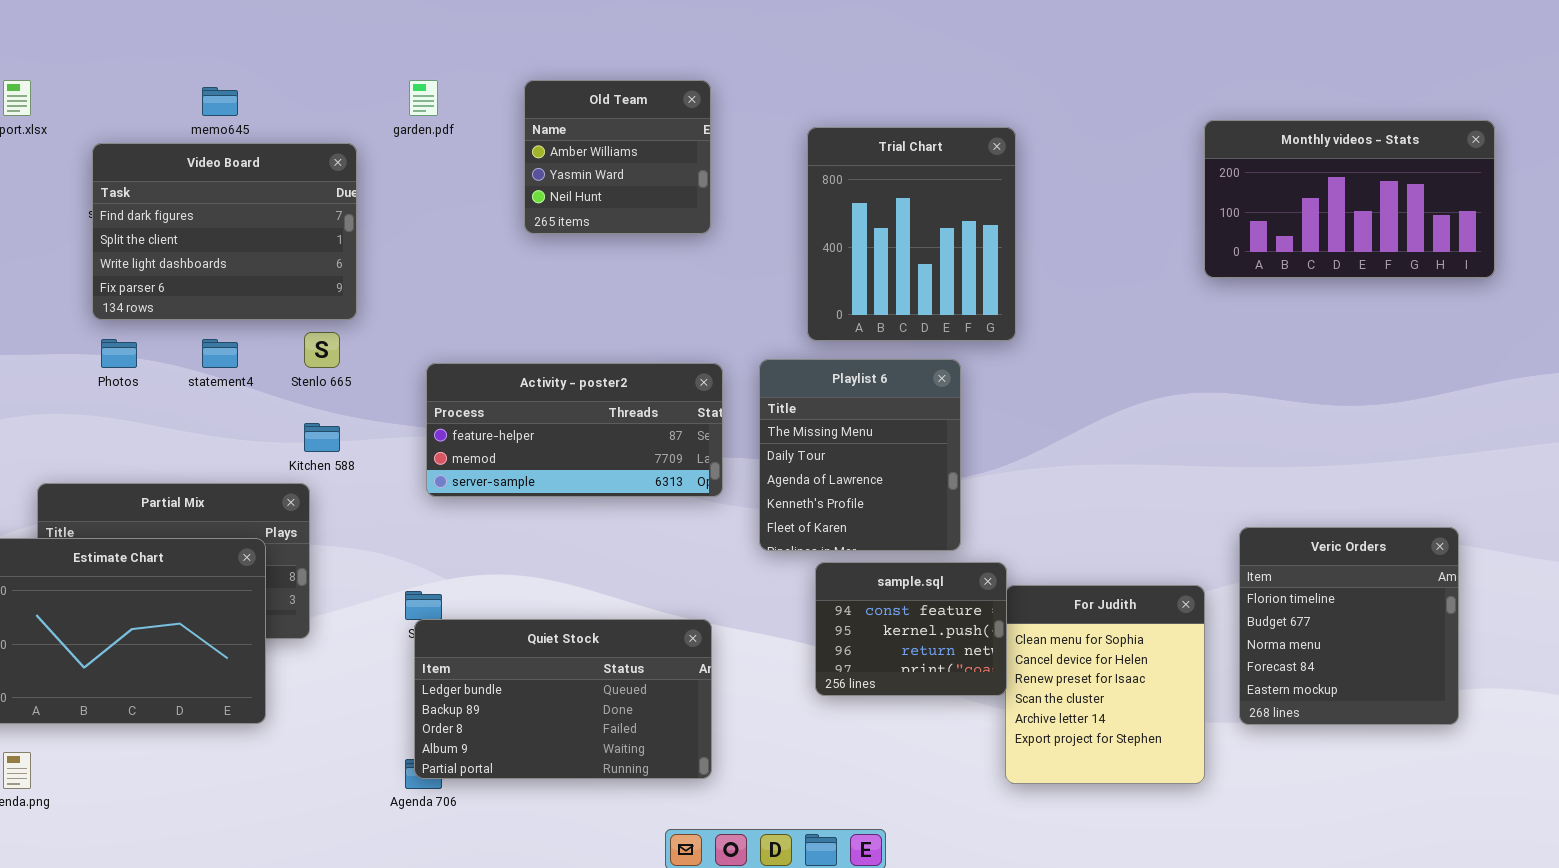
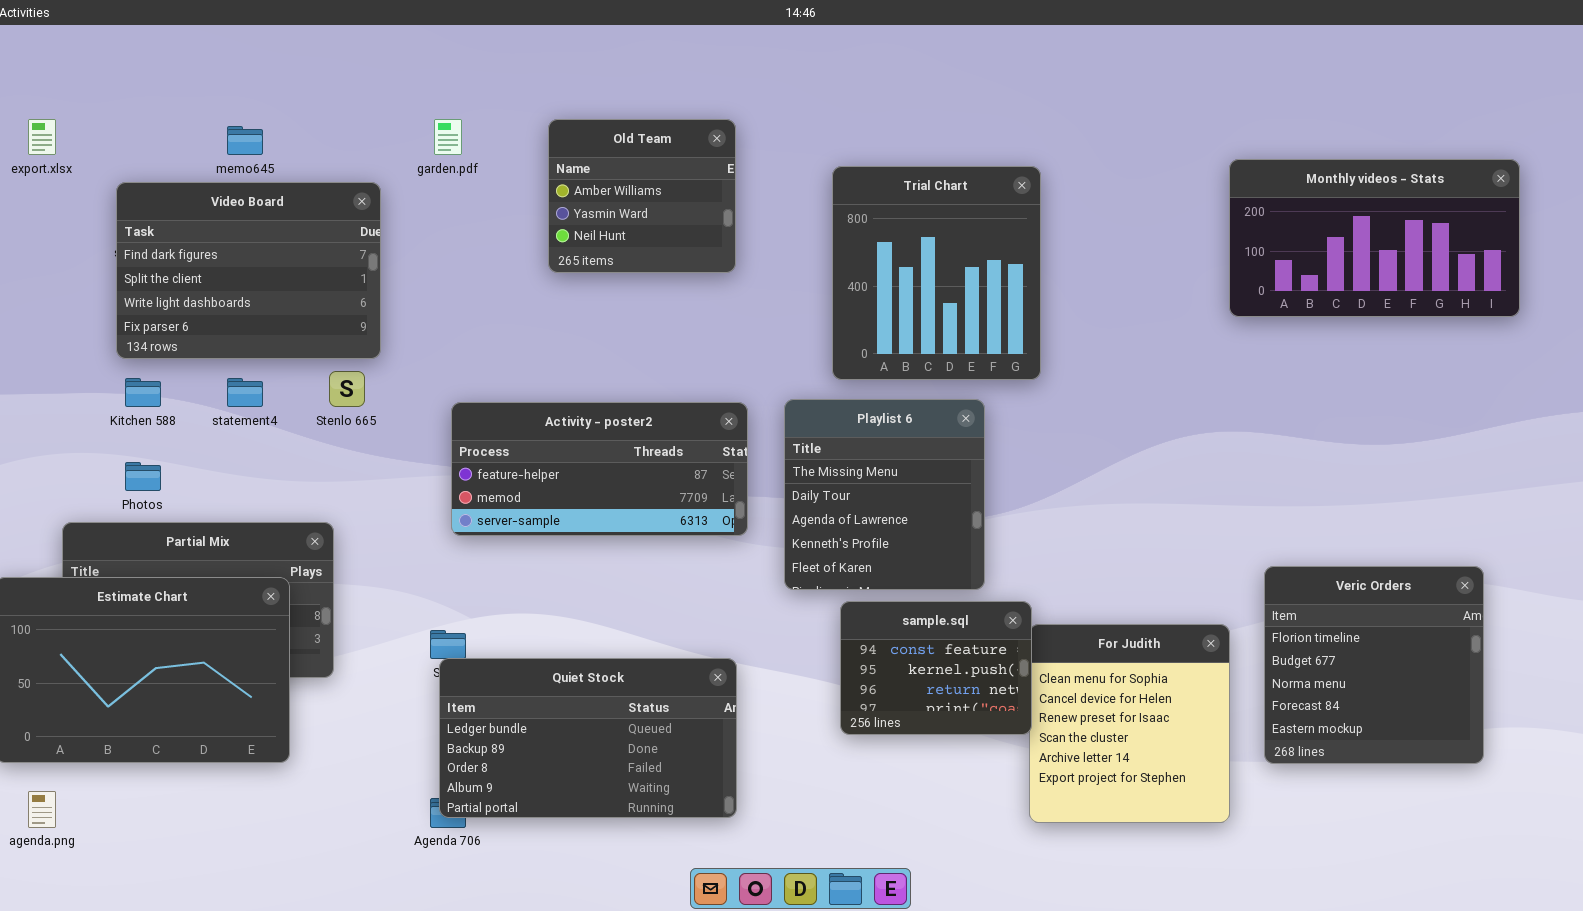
Photos: [101,339,137,368] -> [125,462,161,491], moved
Kitchen 588: [304,423,340,452] -> [125,378,161,407], moved

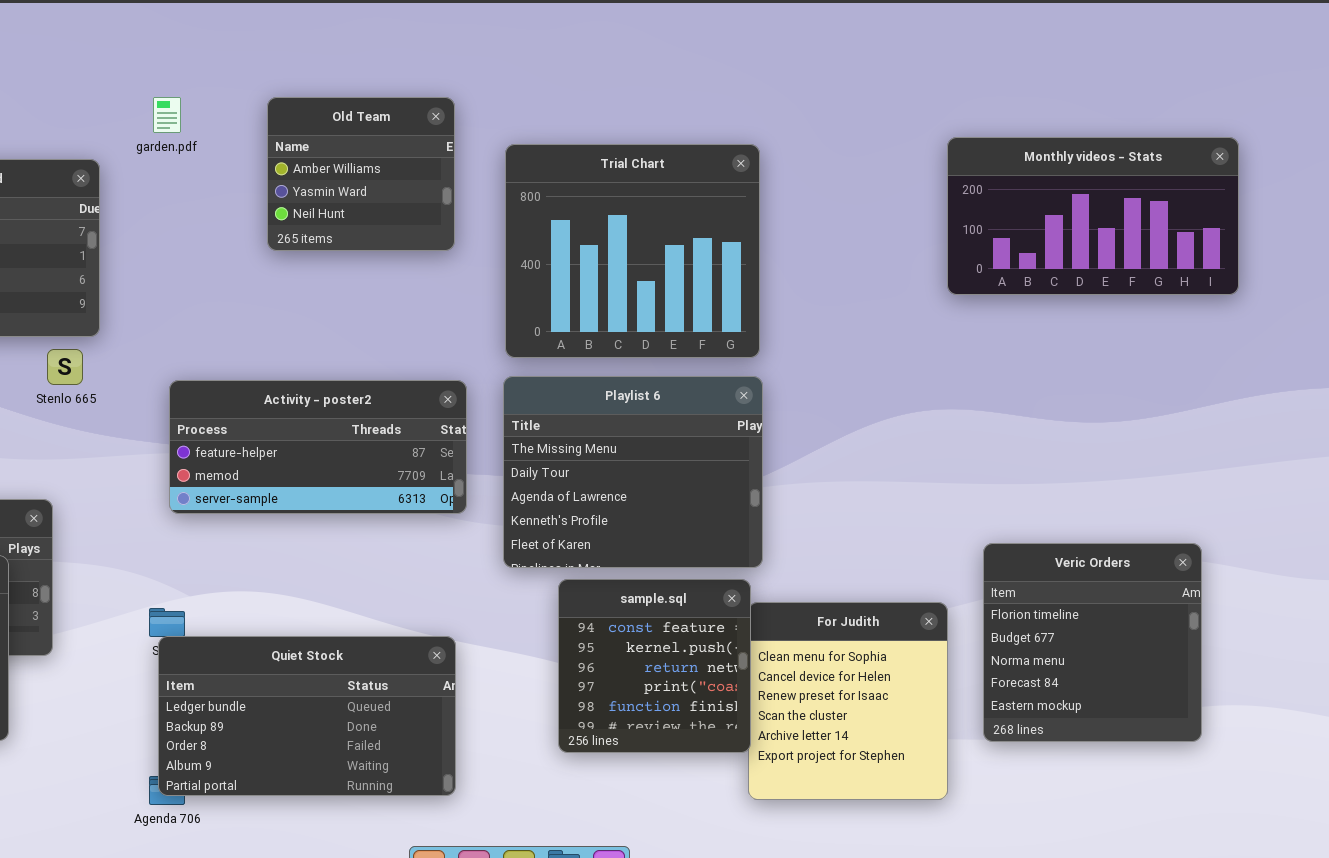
Trial Chart: [832,166,1041,380] -> [505,144,760,358], resized
Playlist 6: [784,399,985,590] -> [503,376,763,568], resized
sample.sql: [840,601,1032,735] -> [558,579,751,753], resized

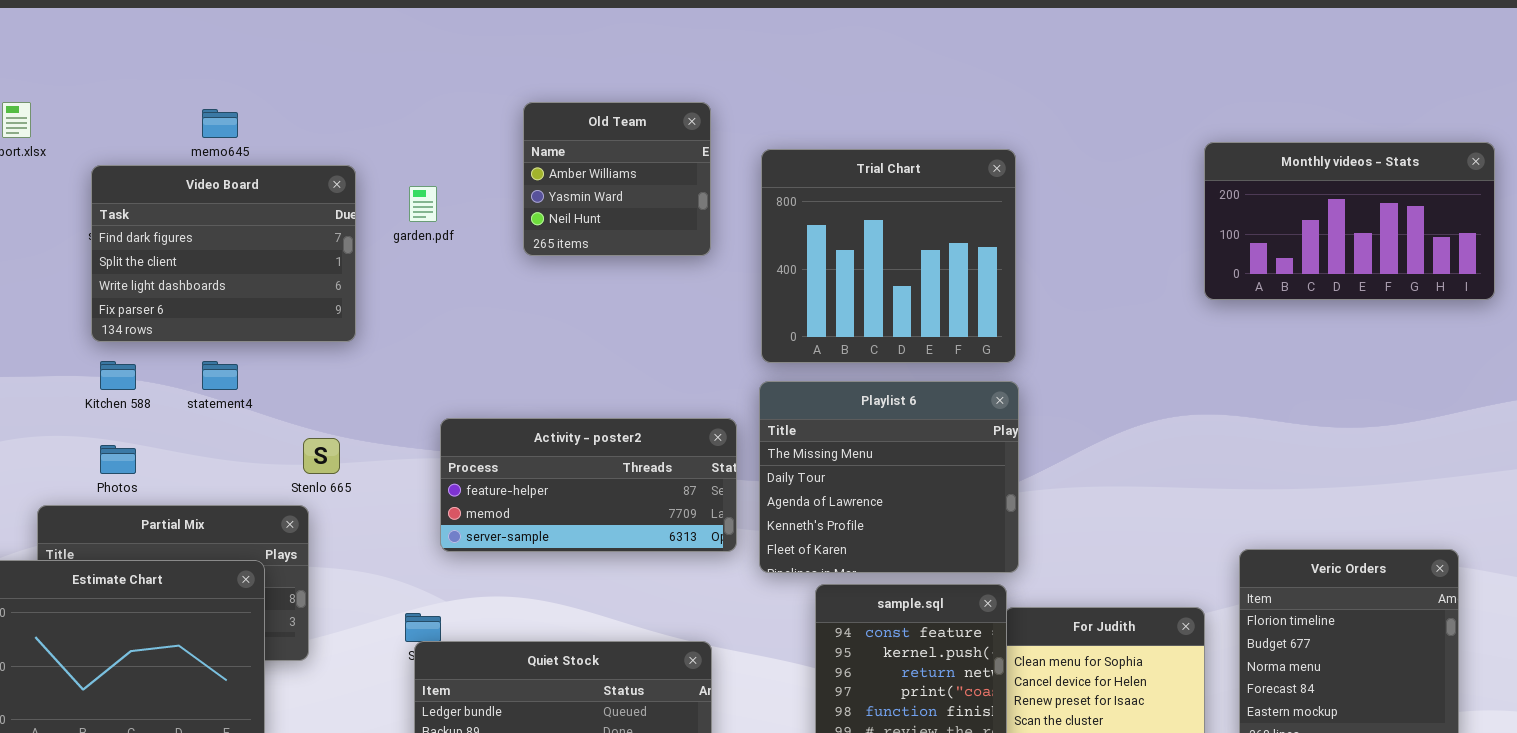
garden.pdf: [153,97,181,133] -> [409,186,437,222], moved
Stenlo 665: [47,349,83,385] -> [303,438,340,474], moved
Activity - poster2: [169,380,467,514] -> [440,418,737,552], moved

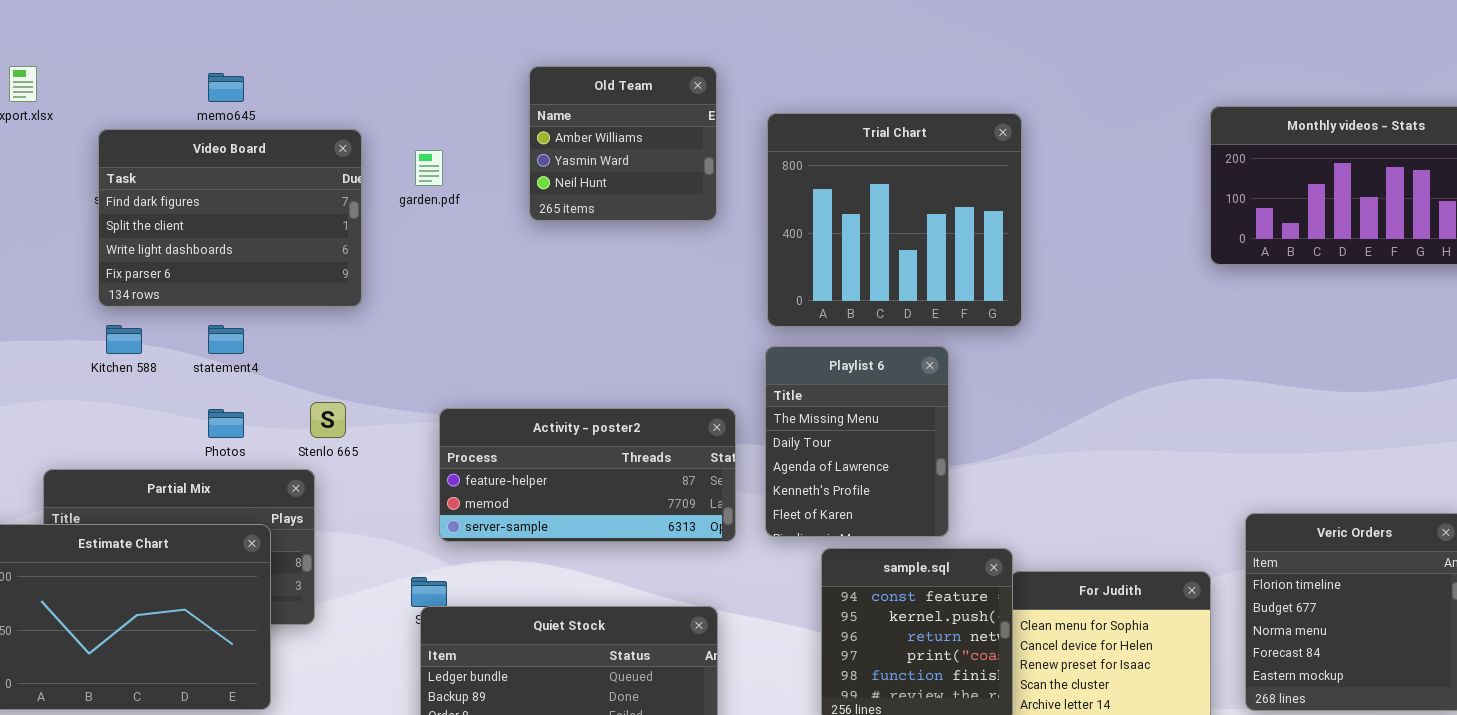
Playlist 6: [759,381,1019,573] -> [765,346,949,537], resized
Activity - poster2: [440,418,737,552] -> [439,408,736,542], moved
Photos: [100,445,136,474] -> [208,409,244,438], moved

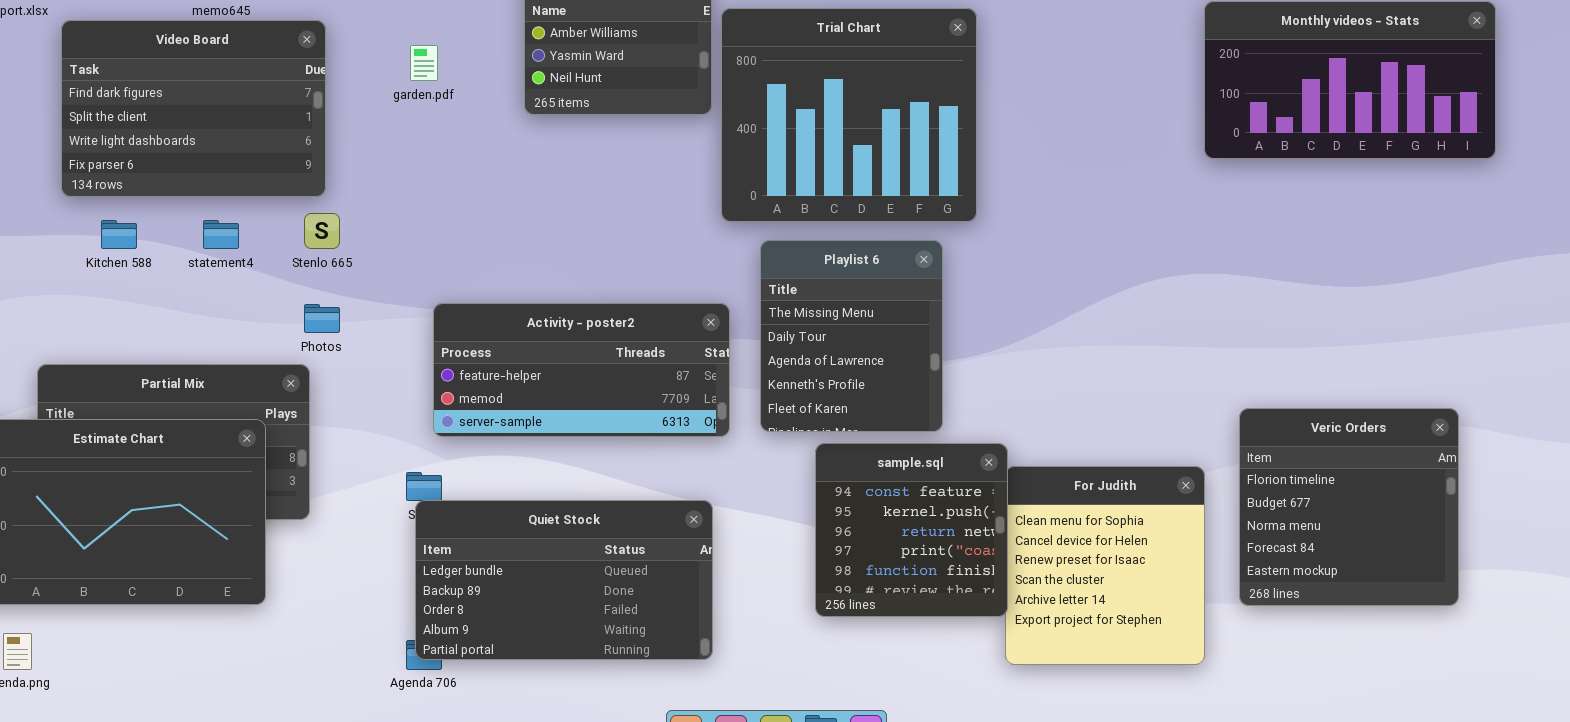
Trial Chart: [767,113,1022,327] -> [721,8,977,222], moved
Video Board: [98,129,362,307] -> [61,20,326,197], moved
Stenlo 665: [310,402,346,438] -> [304,213,340,249], moved
Photos: [208,409,244,438] -> [304,304,340,333], moved

